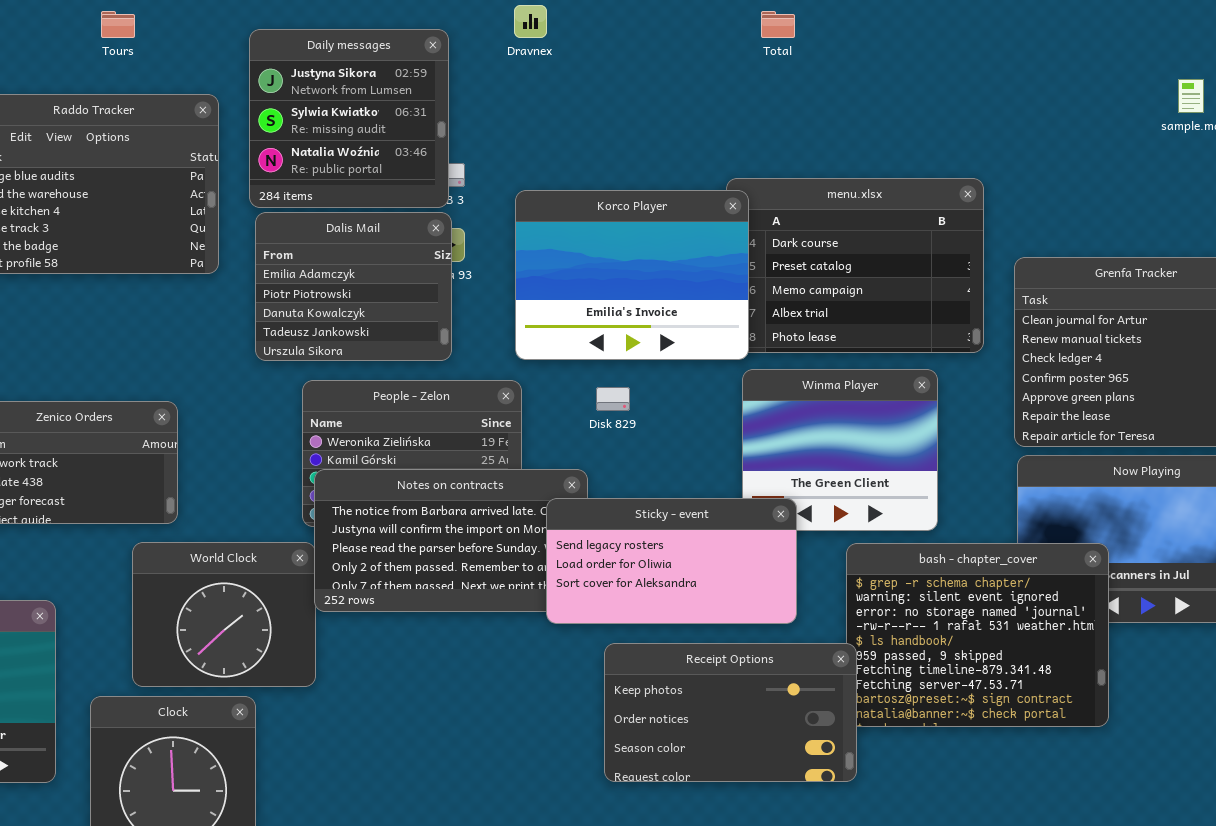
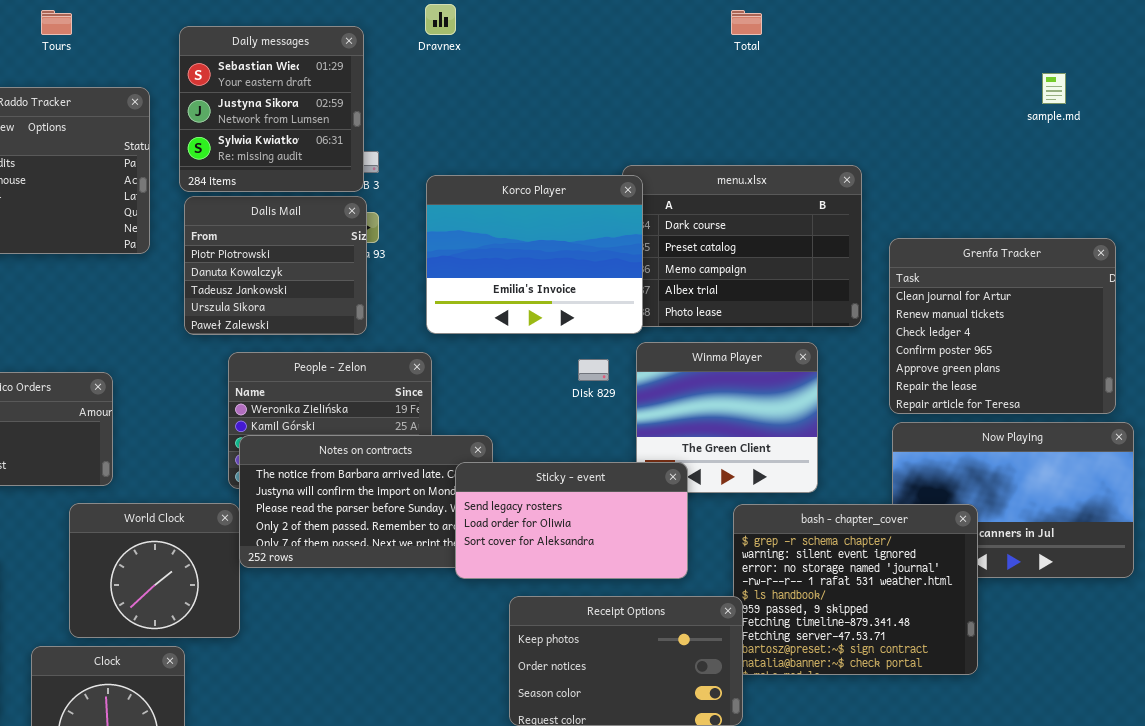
Total: [761,11,795,38] -> [731,10,762,35], moved
Daily messages: [249,29,449,208] -> [179,26,364,192], scrolled up 1 row
Dalis Mail: [255,212,452,361] -> [184,196,367,335], scrolled down 1 row
Disk 829: [596,387,630,411] -> [578,359,609,381], moved

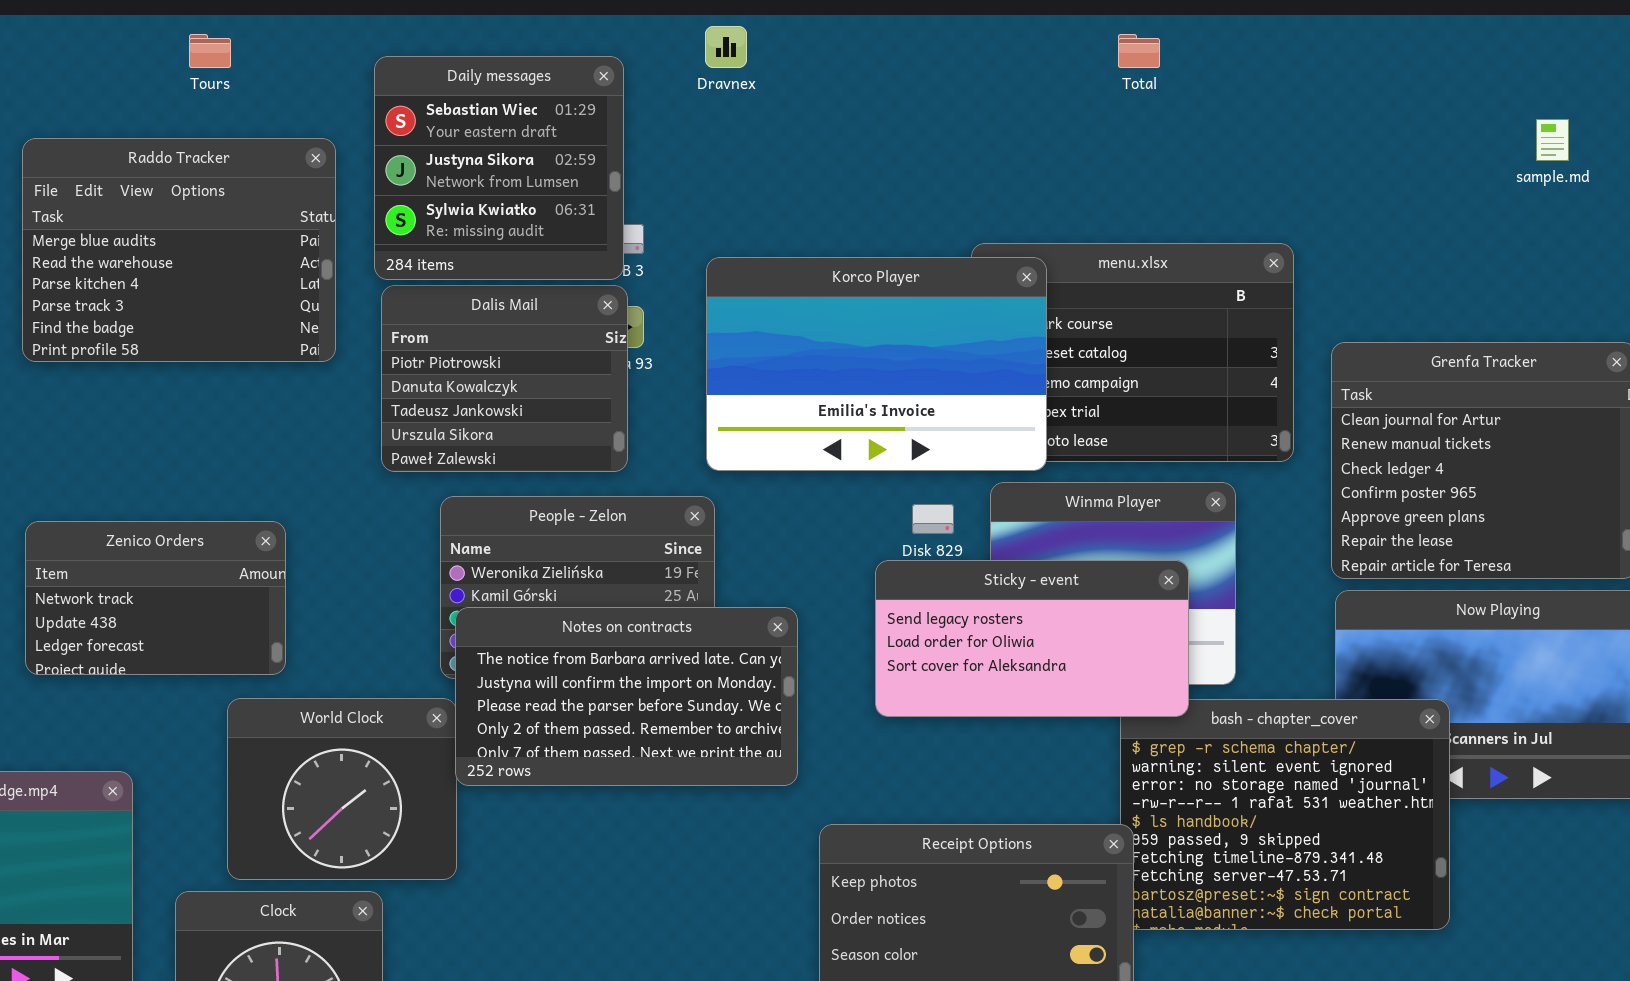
Korco Player: [426,175,643,334] -> [706,257,1047,471], resized
Sticky - event: [455,462,688,579] -> [875,560,1189,717], moved

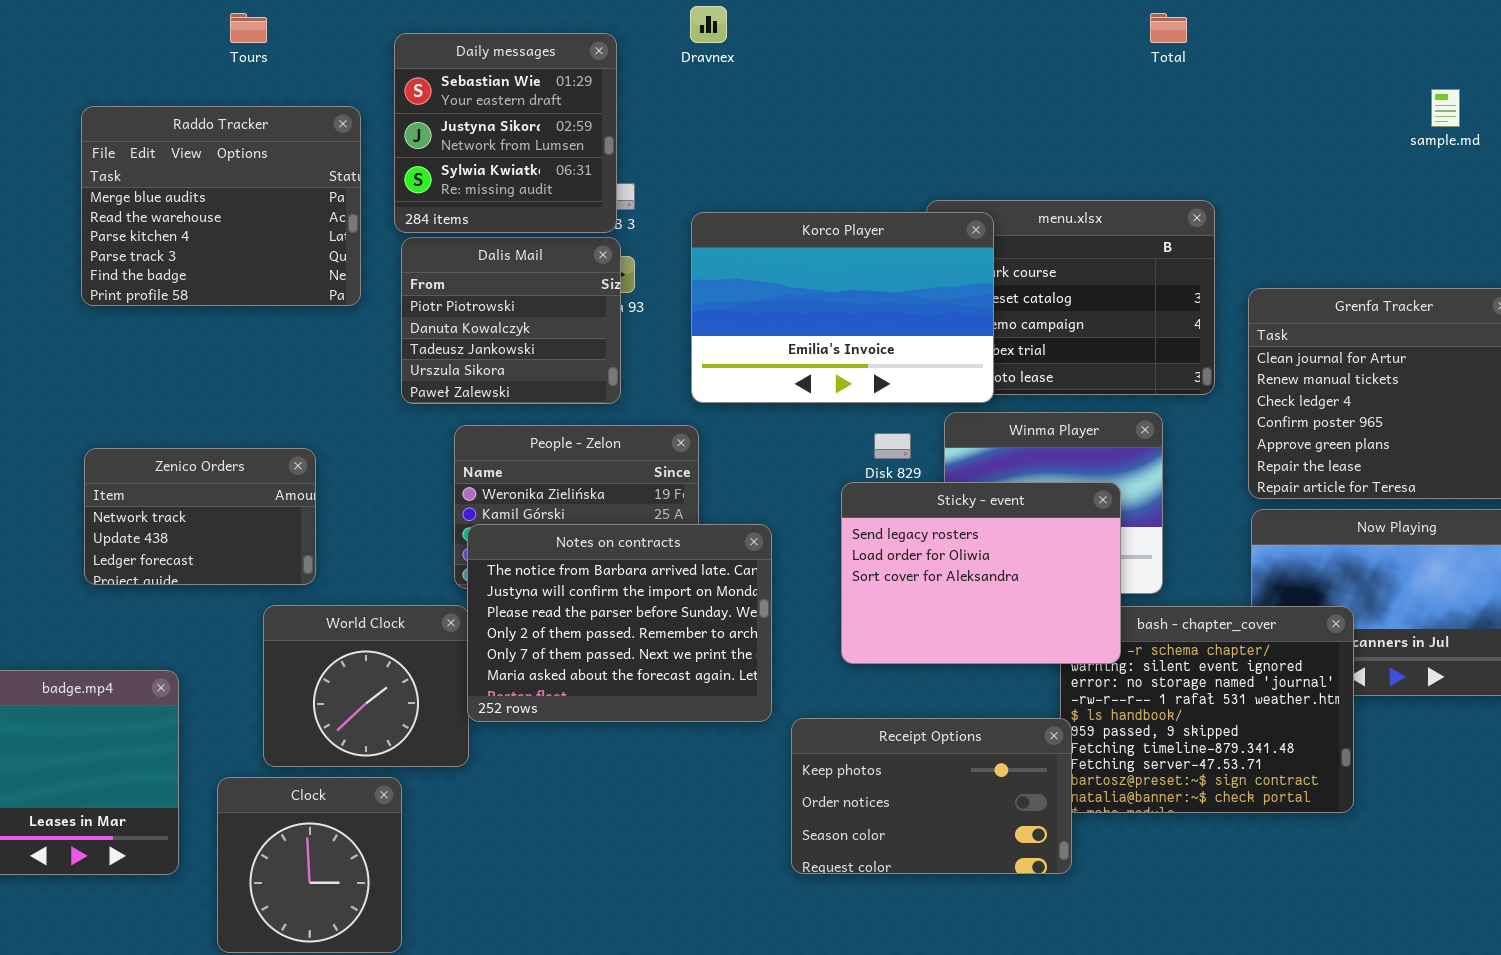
Total: [1118,34,1160,68] -> [1150,13,1187,43], moved
Sticky - event: [875,560,1189,717] -> [841,482,1121,664], resized
Notes on contracts: [455,607,798,786] -> [467,524,772,722], resized

